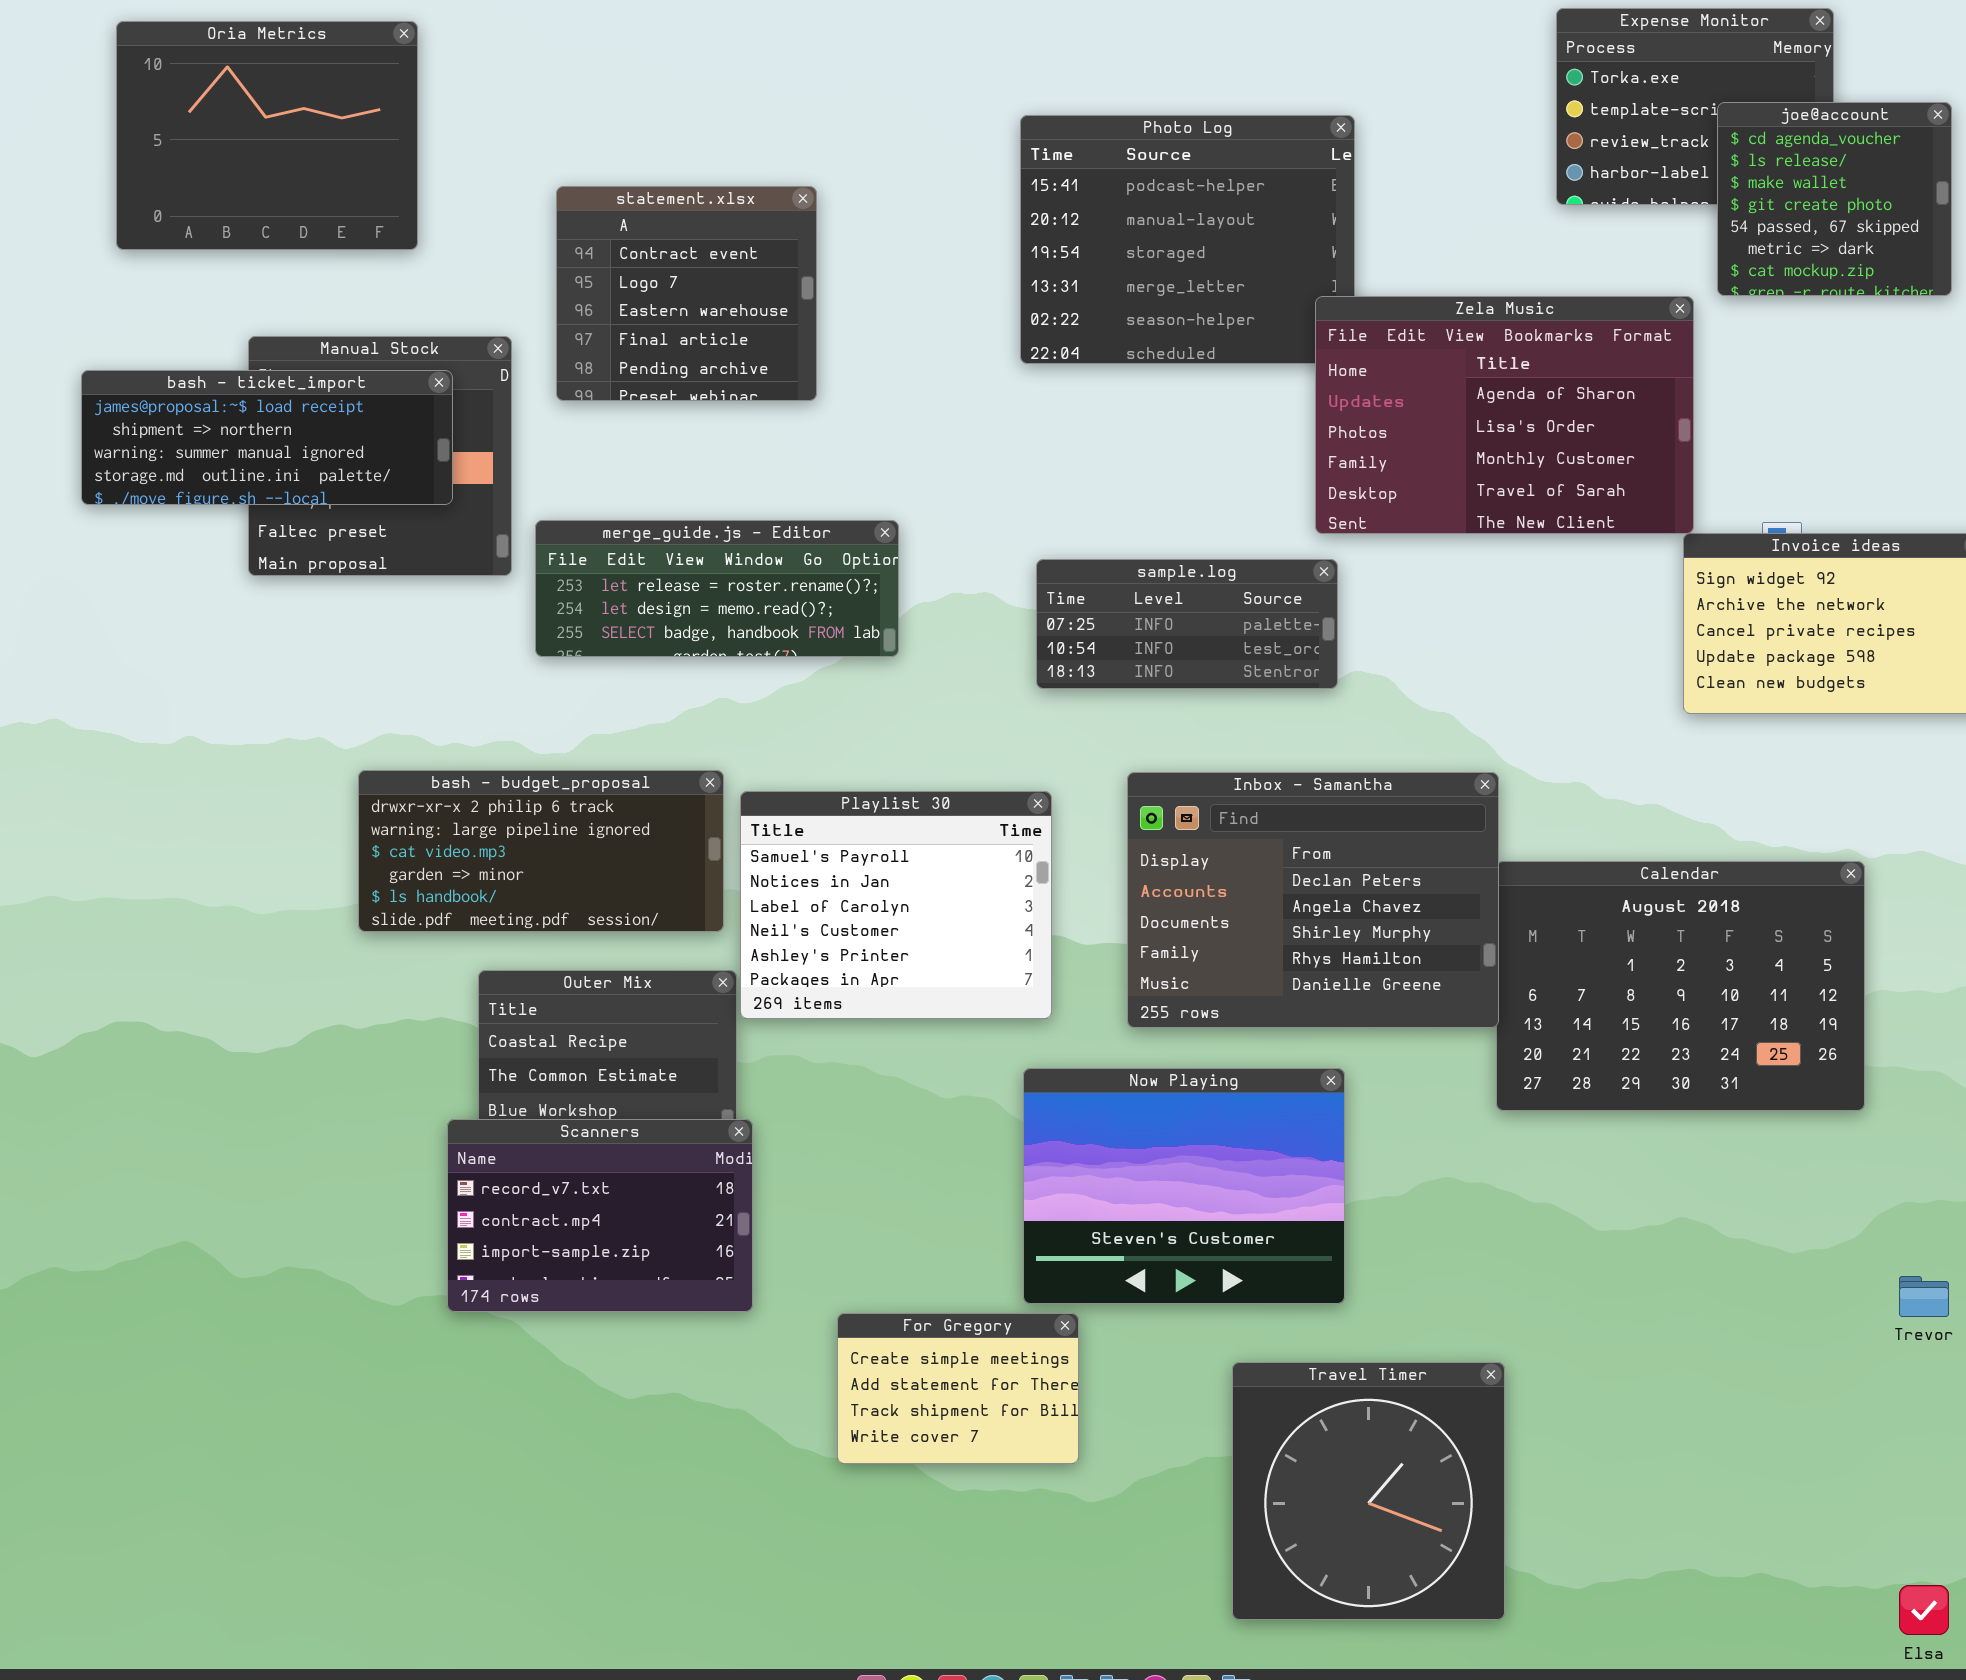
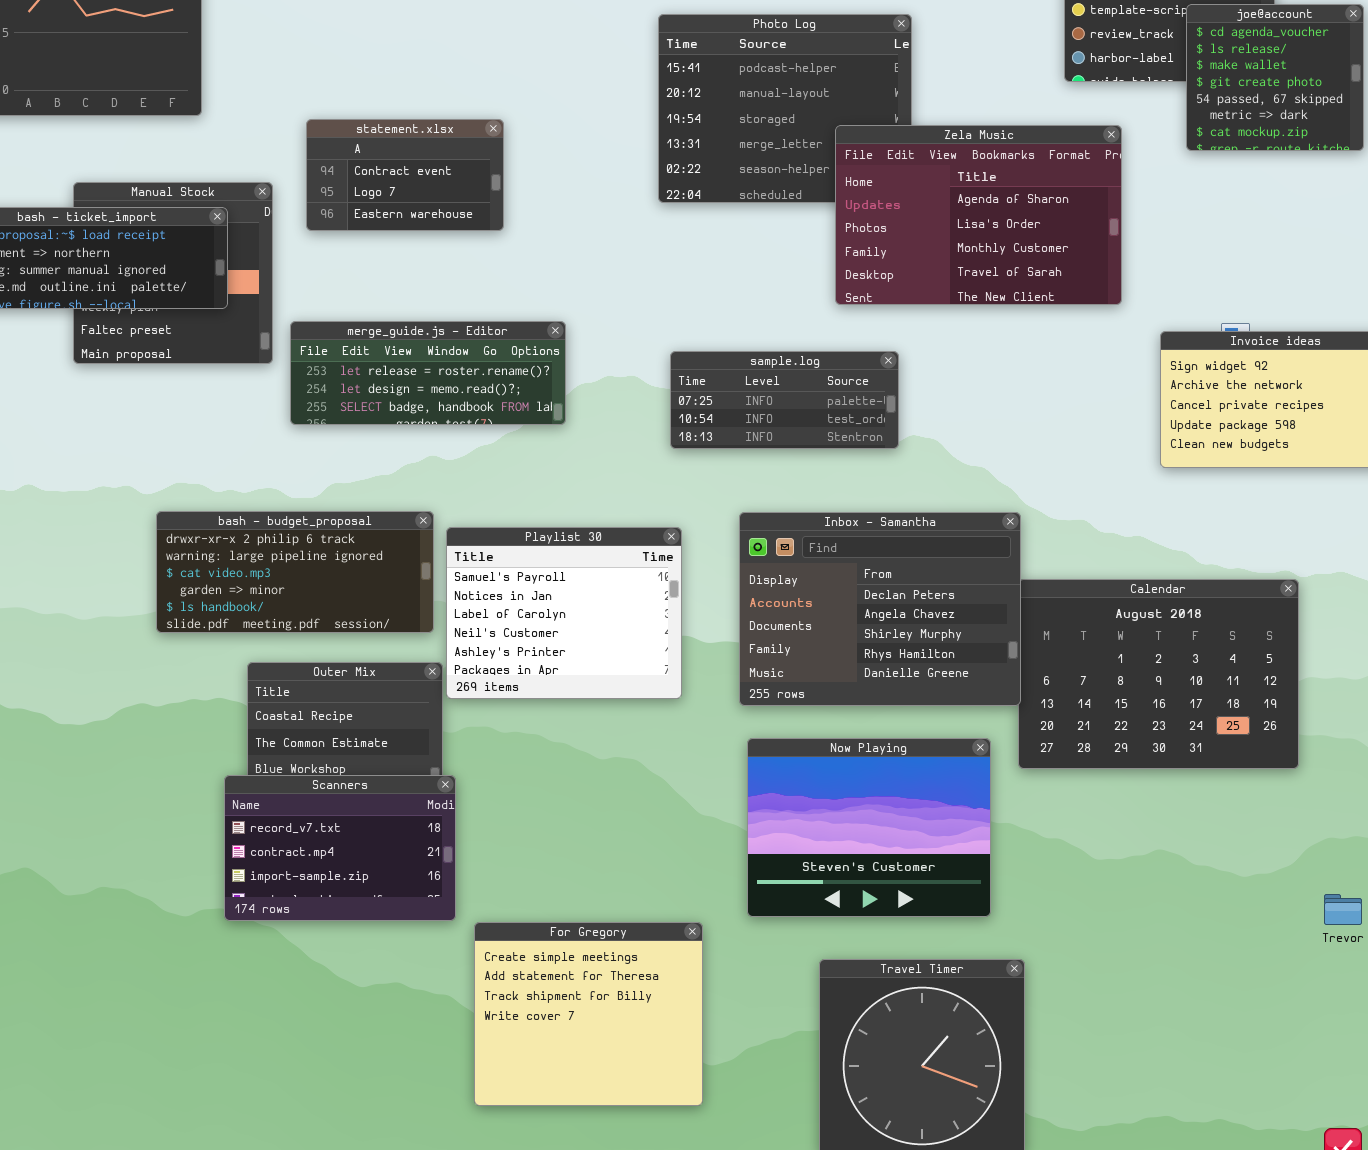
statement.xlsx: [556,186,817,401] -> [306,119,504,231], resized
Zela Music: [1315,296,1694,534] -> [835,125,1122,305], moved
Now Playing: [1023,1068,1345,1304] -> [747,738,991,917], moved
For Gregory: [837,1313,1079,1464] -> [474,922,703,1106], resized

